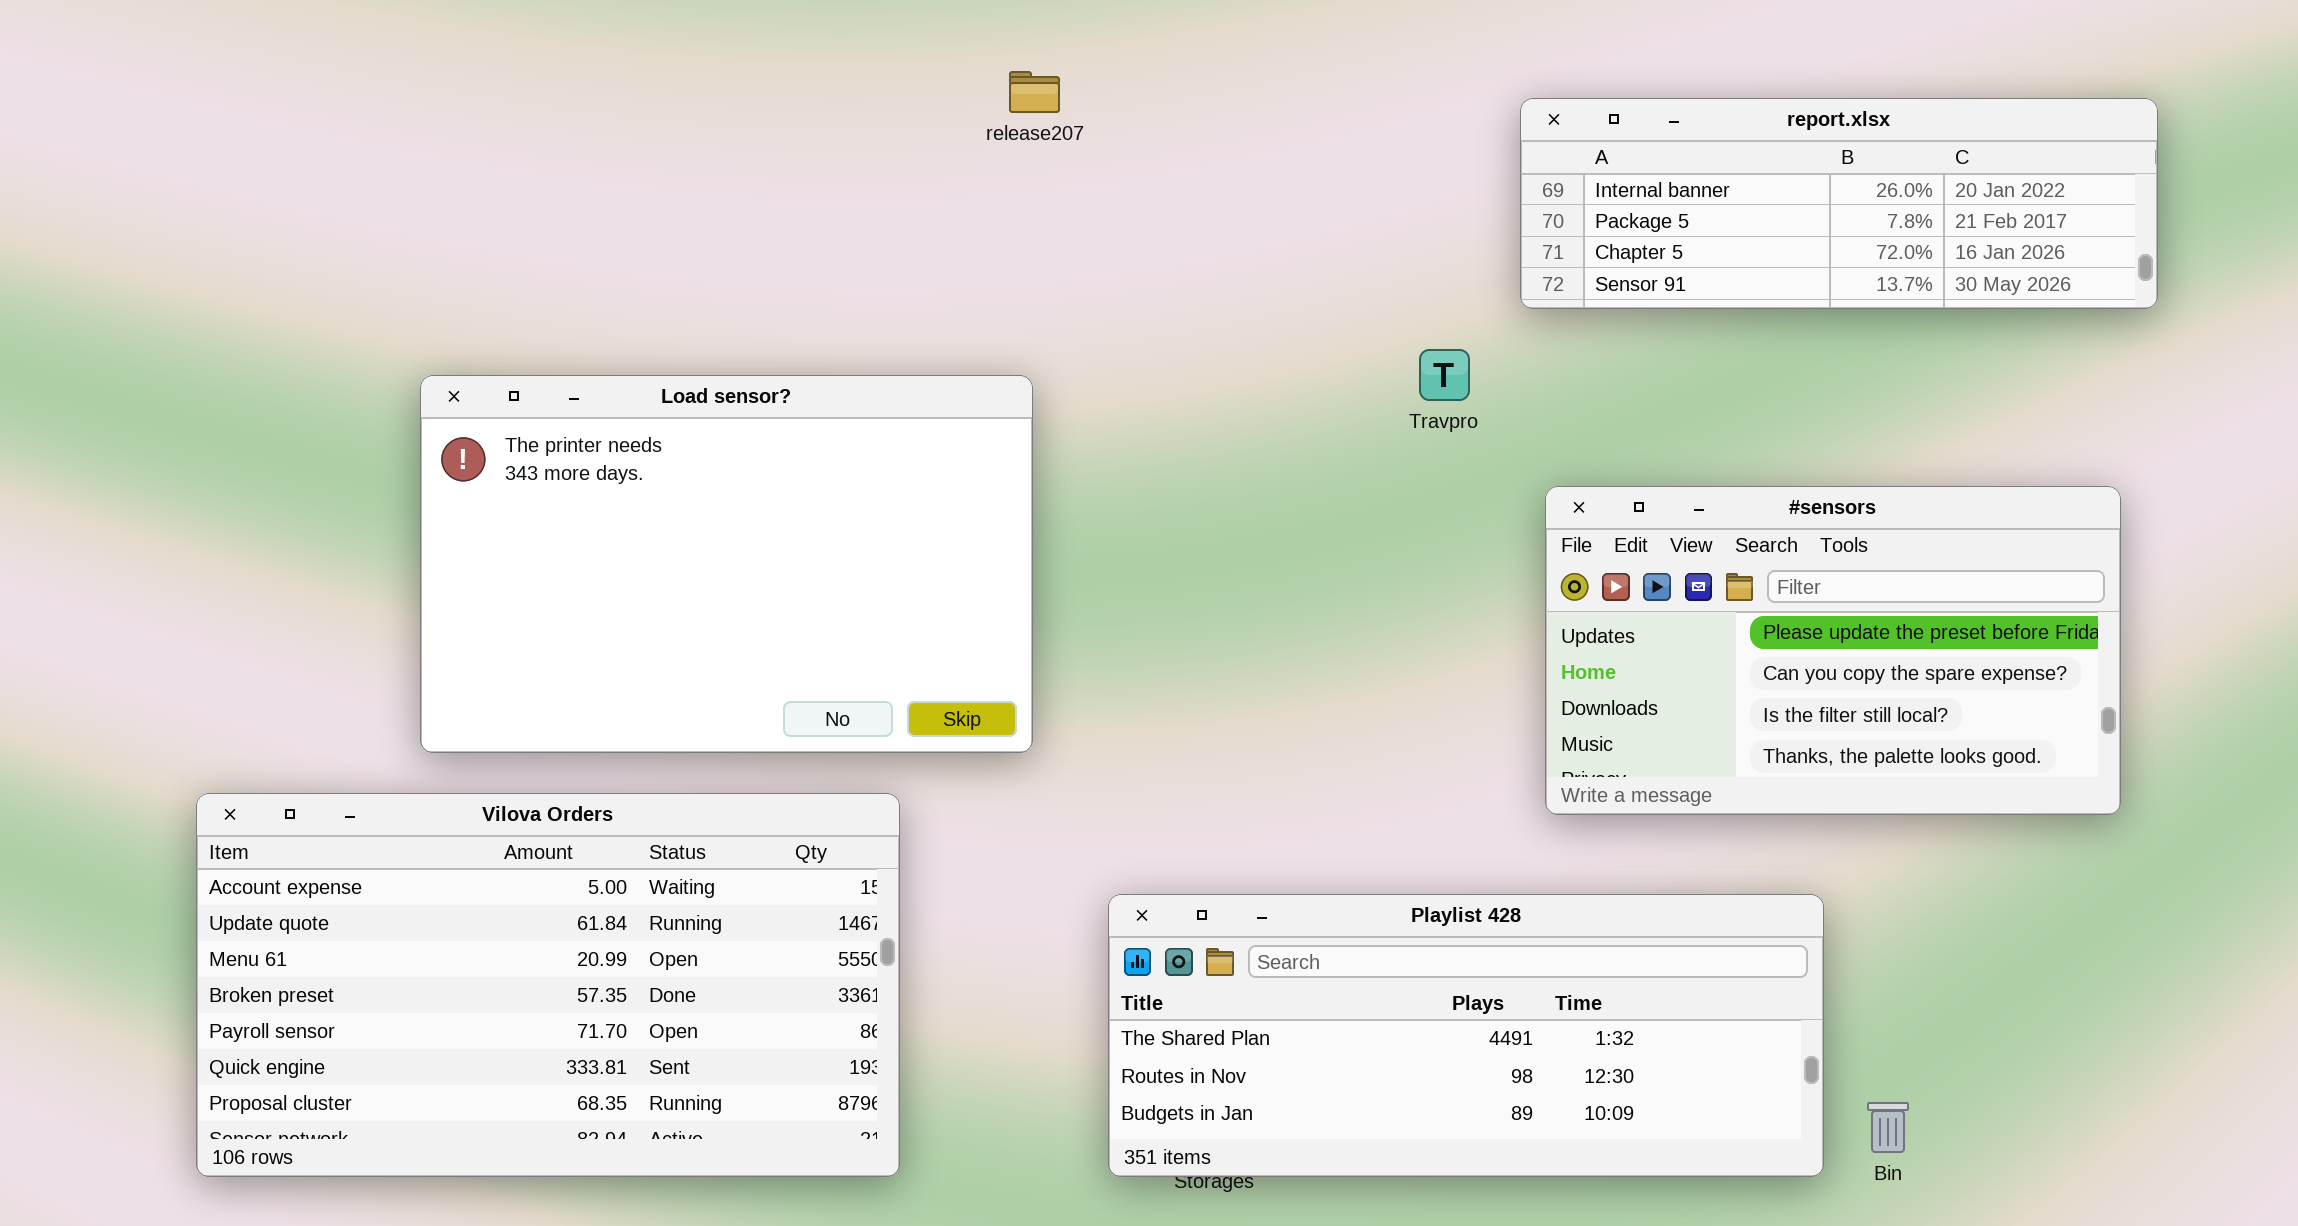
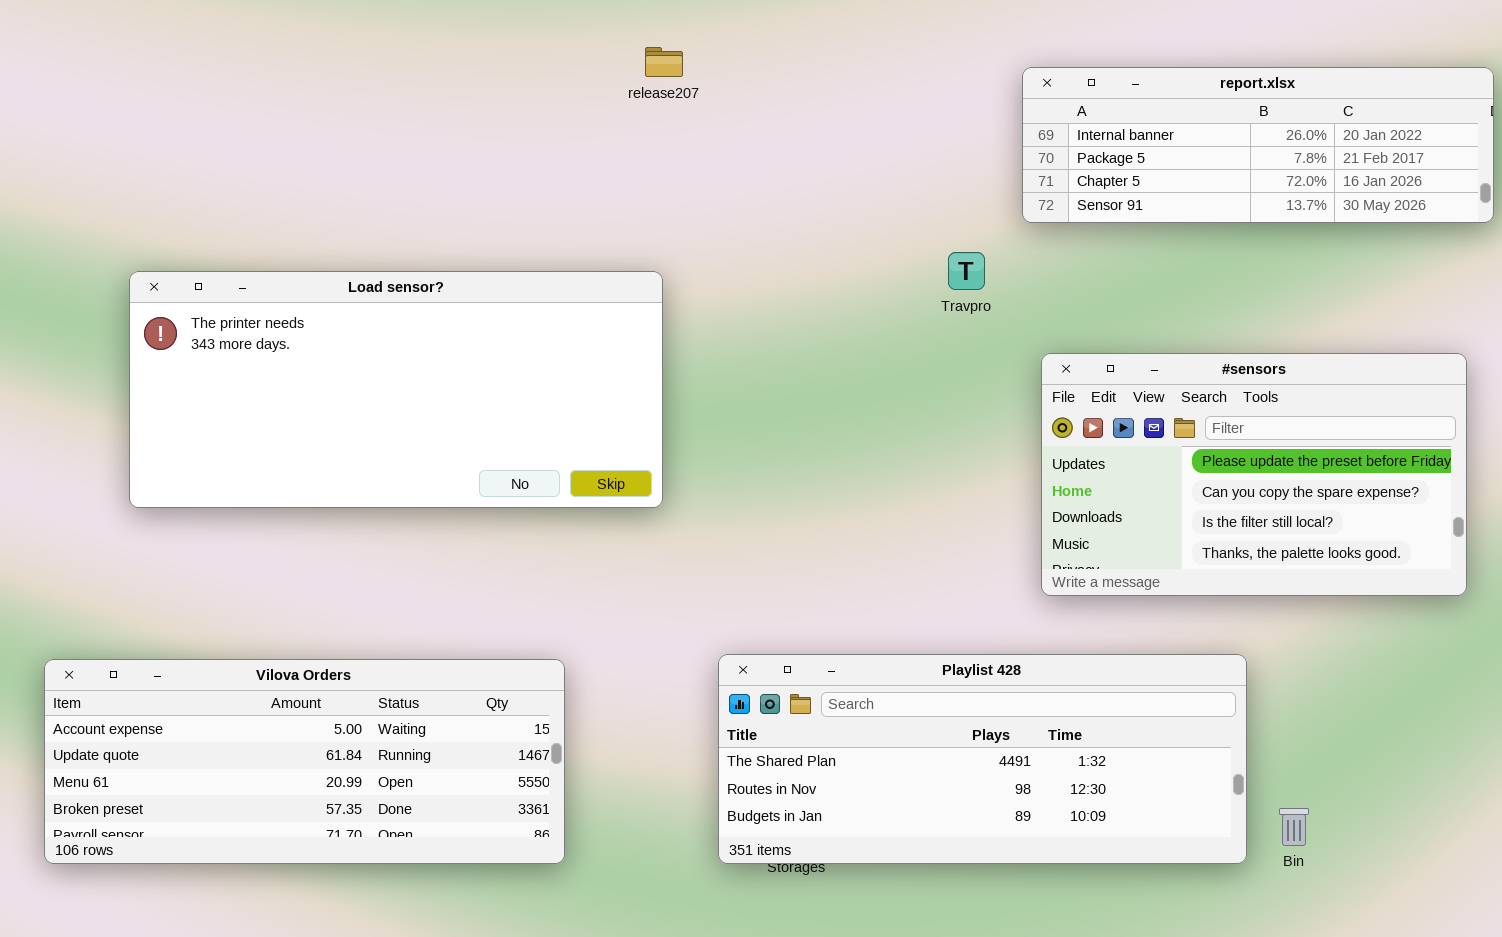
Load sensor?: [420,375,1033,753] -> [129,271,663,508], resized
Vilova Orders: [196,793,900,1177] -> [44,659,565,864], resized

